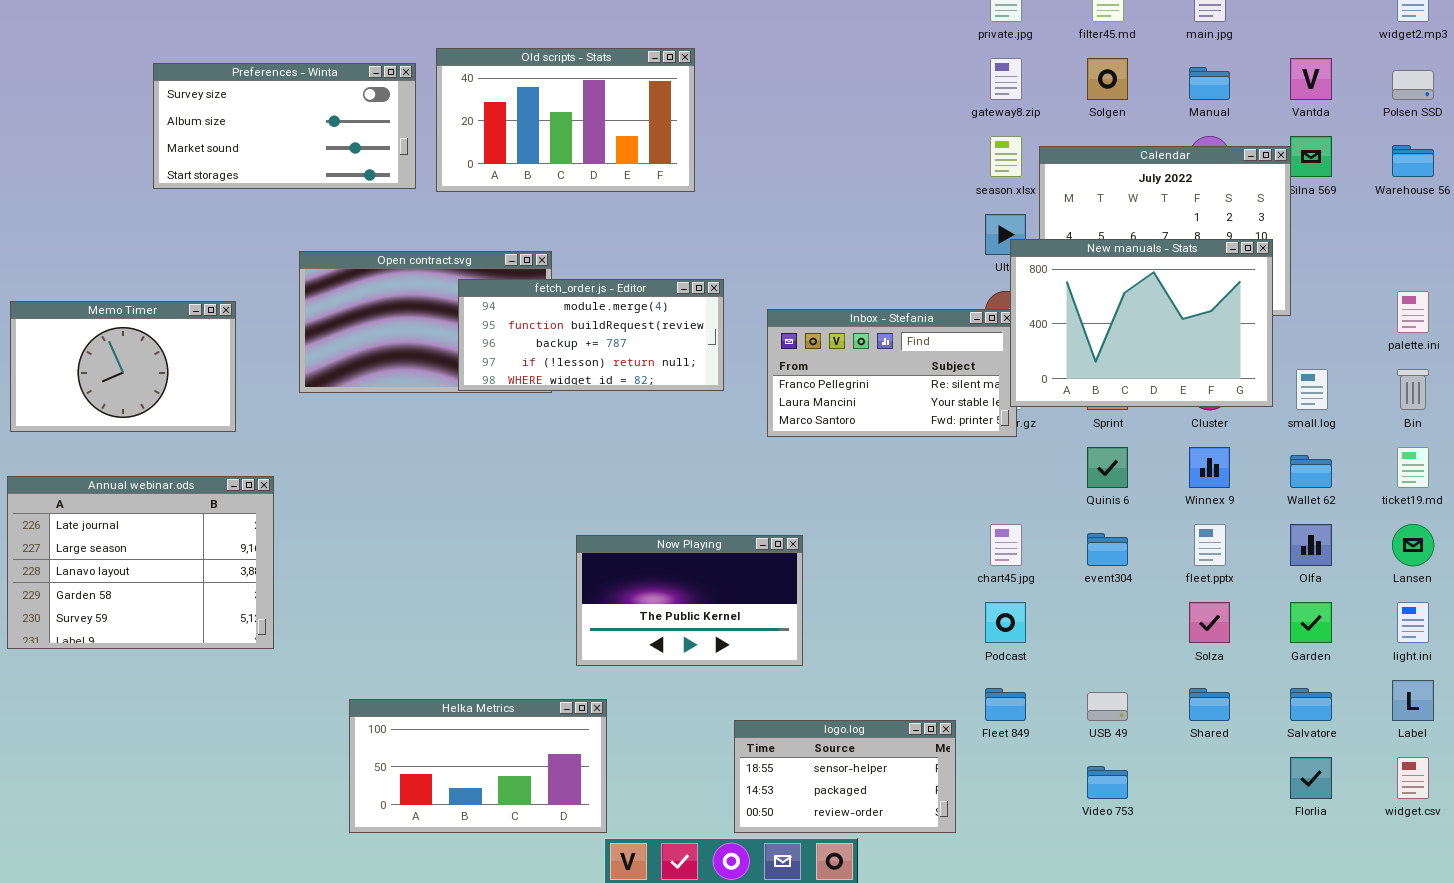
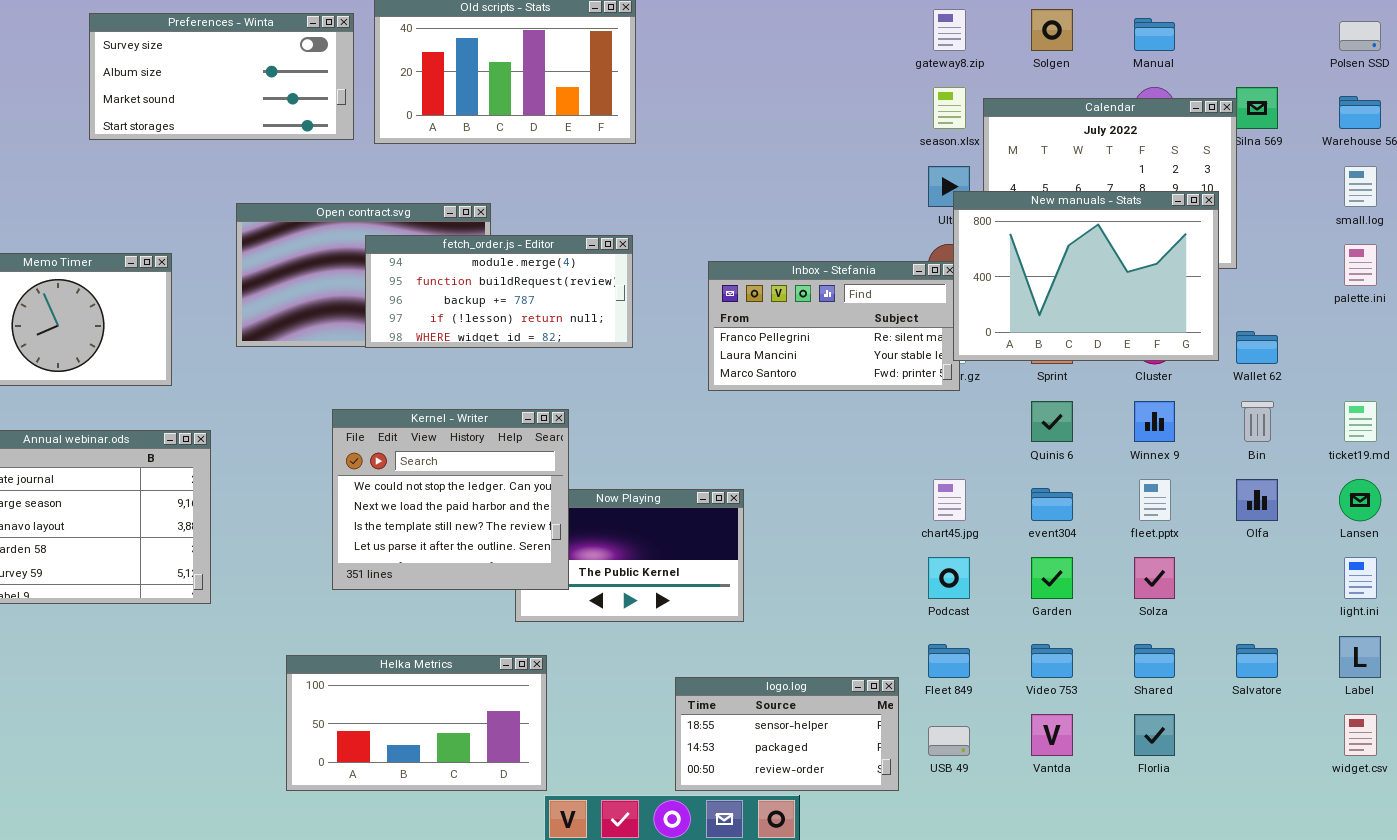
Vantda: [1290,58,1332,100] -> [1031,714,1073,756], moved
fetch_order.js - Editor: [458,279,724,391] -> [365,235,633,348], moved
small.log: [1296,369,1328,410] -> [1344,166,1377,207], moved
Bin: [1397,369,1429,410] -> [1241,401,1274,442], moved
Kernel - Writer: none -> [332,409,569,590], opened
Wallet 62: [1290,455,1332,488] -> [1236,331,1278,364], moved
Garden: [1290,602,1332,643] -> [1031,557,1073,599], moved
USB 49: [1087,692,1128,721] -> [928,726,970,756], moved
Florlia: [1290,757,1332,799] -> [1134,714,1175,756], moved
Video 753: [1087,766,1128,799] -> [1031,644,1073,678], moved

